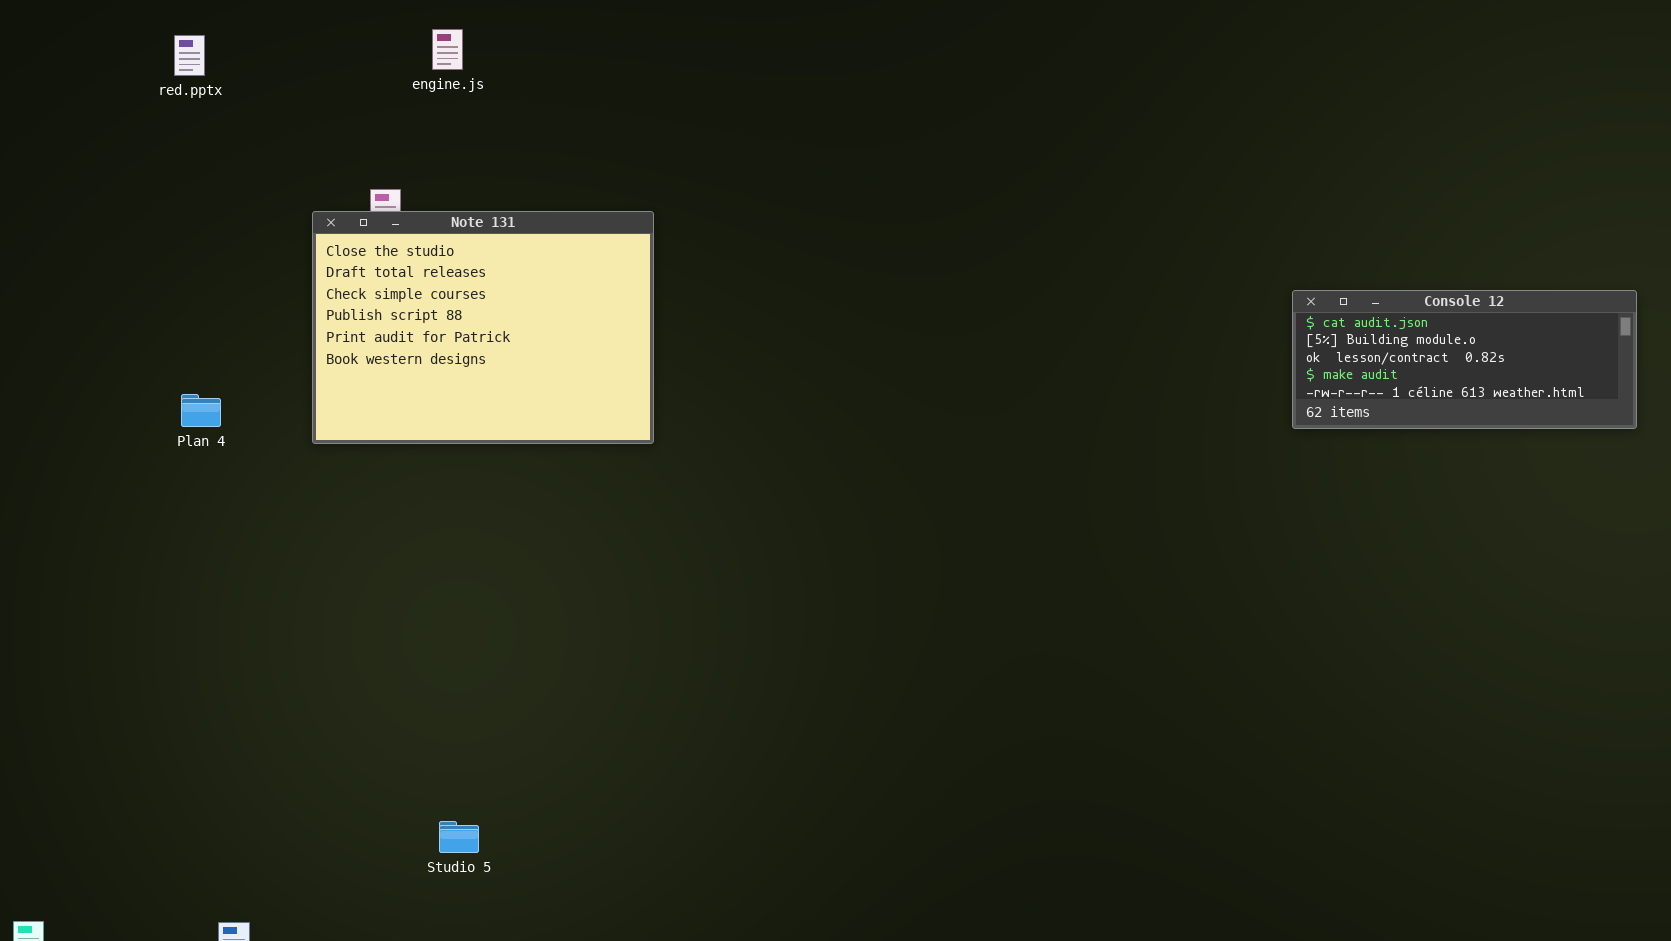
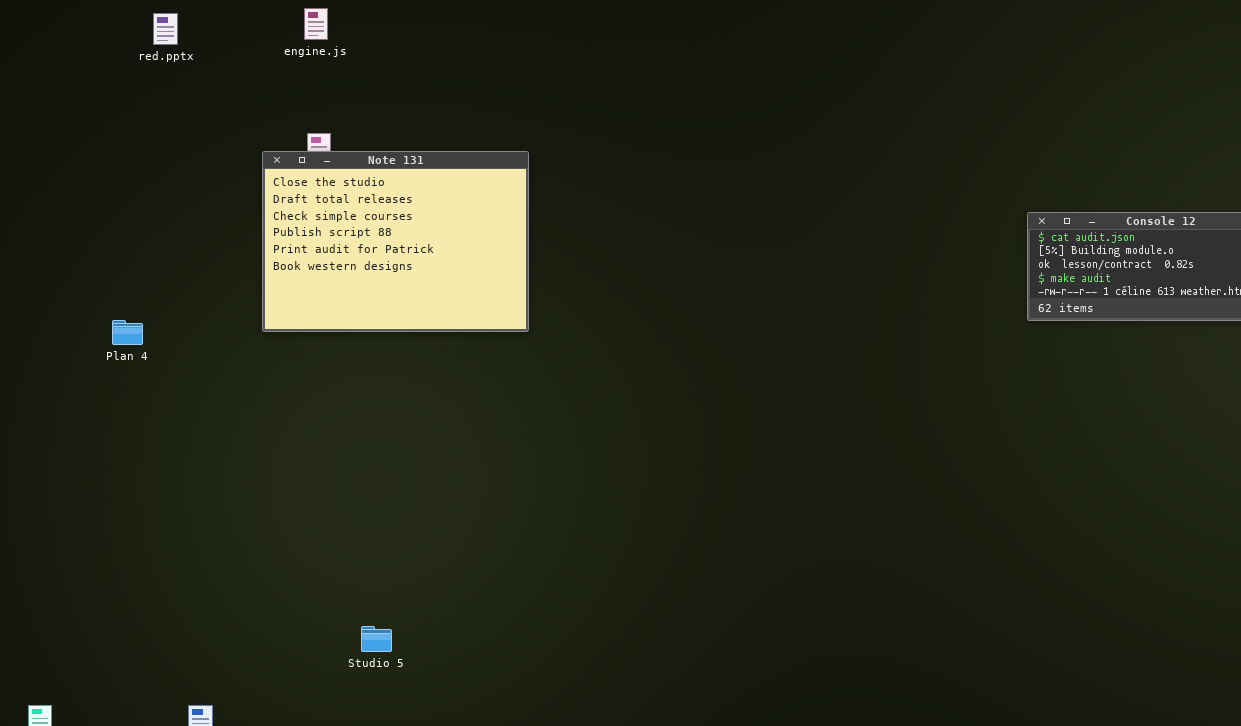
engine.js: [432,29,463,70] -> [304,8,328,40], moved
Plan 4: [181,394,221,427] -> [112,320,143,345], moved

